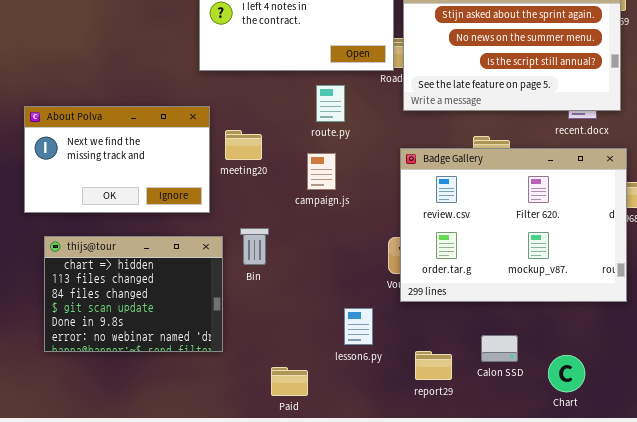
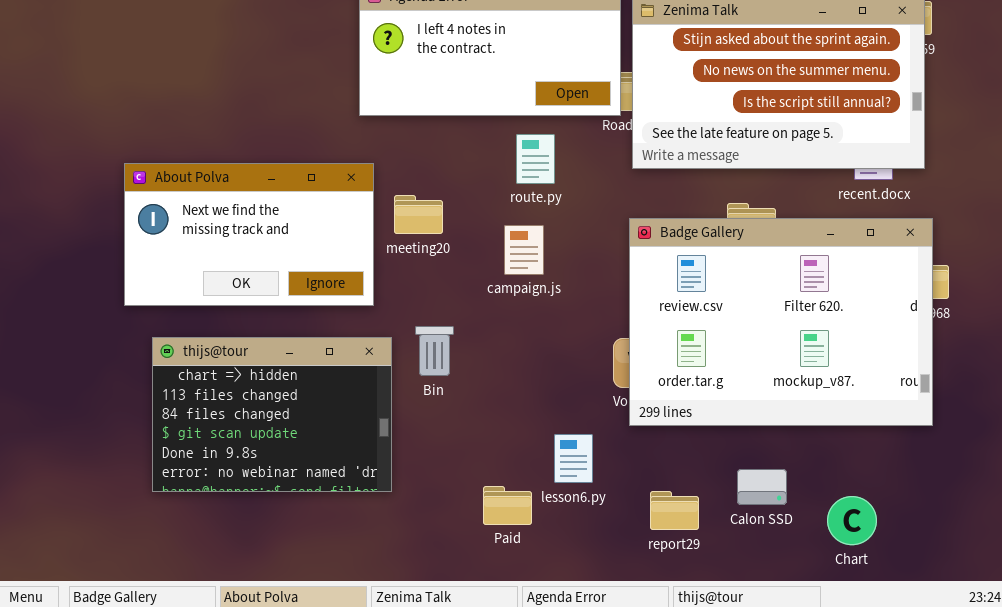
Paid: [271,367,308,396] -> [483,486,532,525], moved

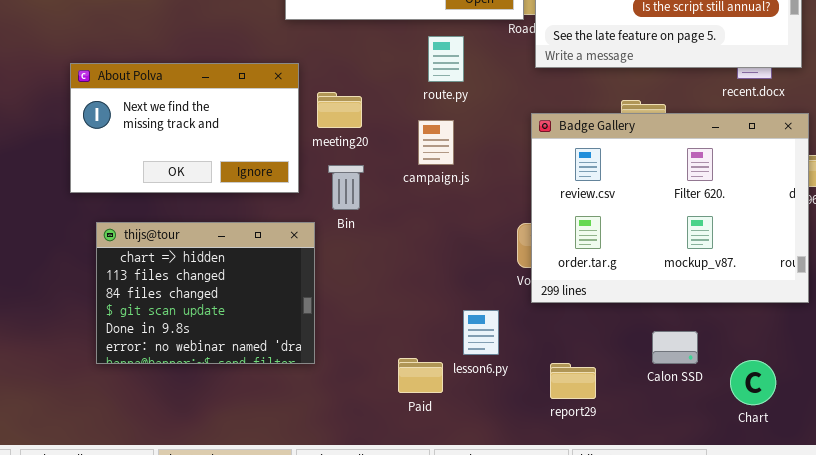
Bin: [415,326,454,376] -> [328,165,364,210], moved
Calon SSD: [737,469,787,505] -> [652,331,698,364], moved
Chart: [827,496,877,545] -> [730,360,776,405], moved

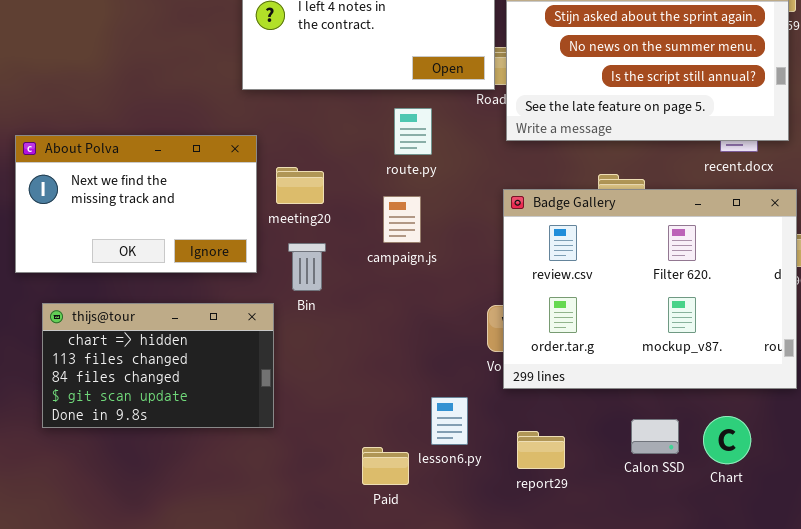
thijs@tour: [96,222,315,364] -> [42,303,274,428], resized
Chart: [730,360,776,405] -> [703,416,751,464], moved
report29: [550,363,596,399] -> [517,431,565,469], moved

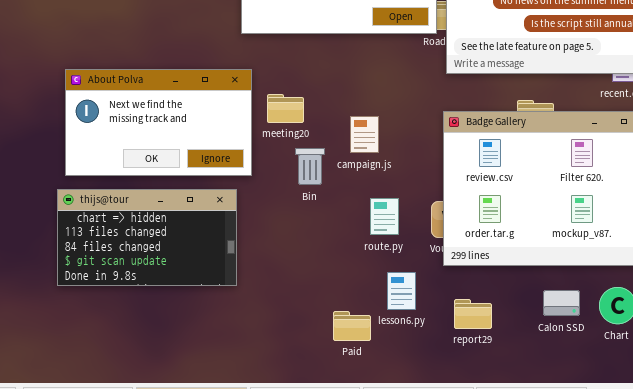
route.py: [394,108,432,155] -> [370,198,399,235], moved
Bin: [288,243,326,291] -> [295,148,325,185], moved
thijs@tour: [42,303,274,428] -> [57,189,237,286], moved

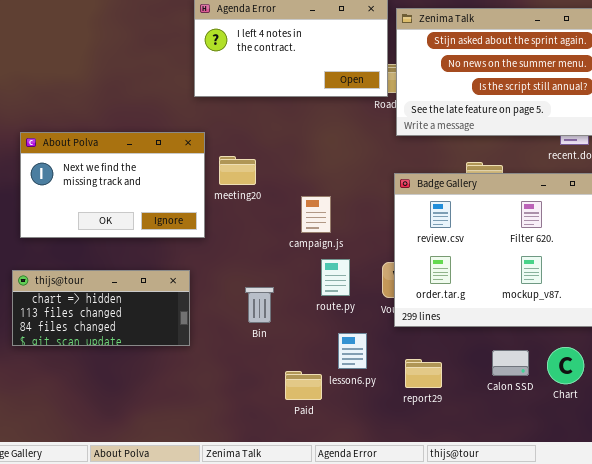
campaign.js: [350,116,379,153] -> [301,196,331,233], moved
Bin: [295,148,325,185] -> [245,287,274,323], moved
thijs@tour: [57,189,237,286] -> [12,270,190,346], resized

